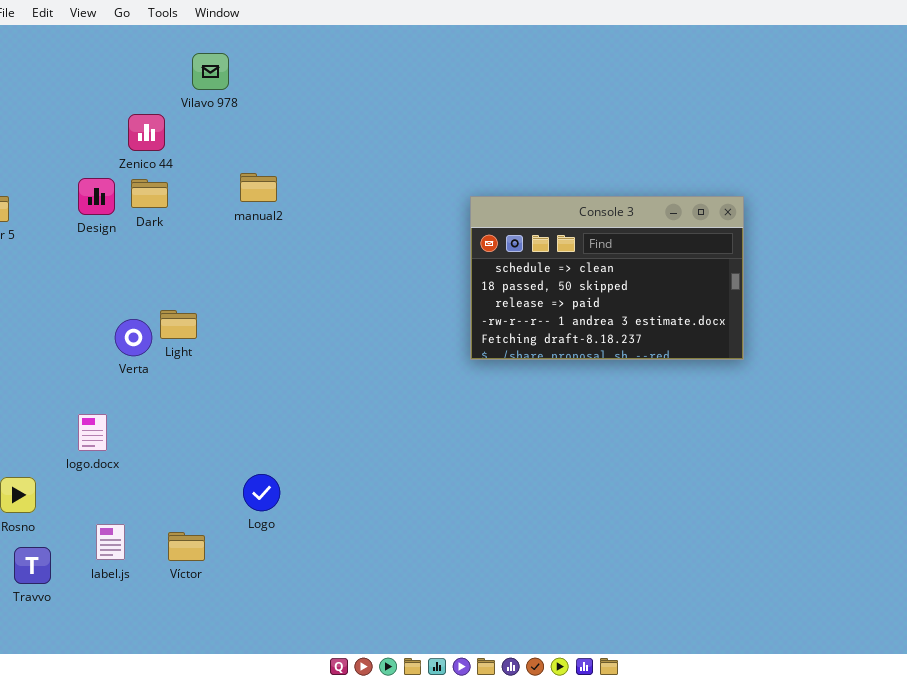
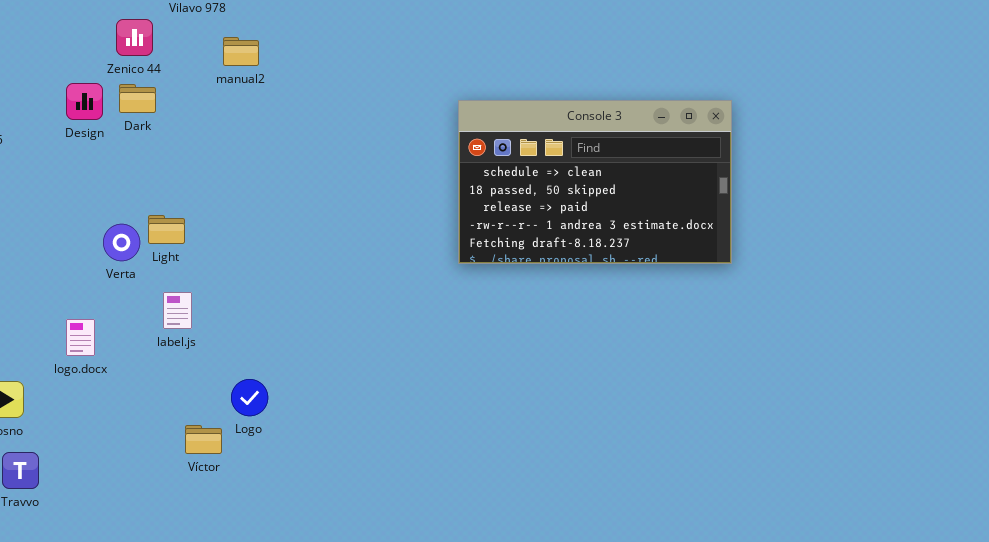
manual2: [240,173,277,202] -> [223,37,259,66], moved
label.js: [96,524,125,560] -> [163,292,192,329], moved
Víctor: [168,532,205,561] -> [185,425,222,454], moved

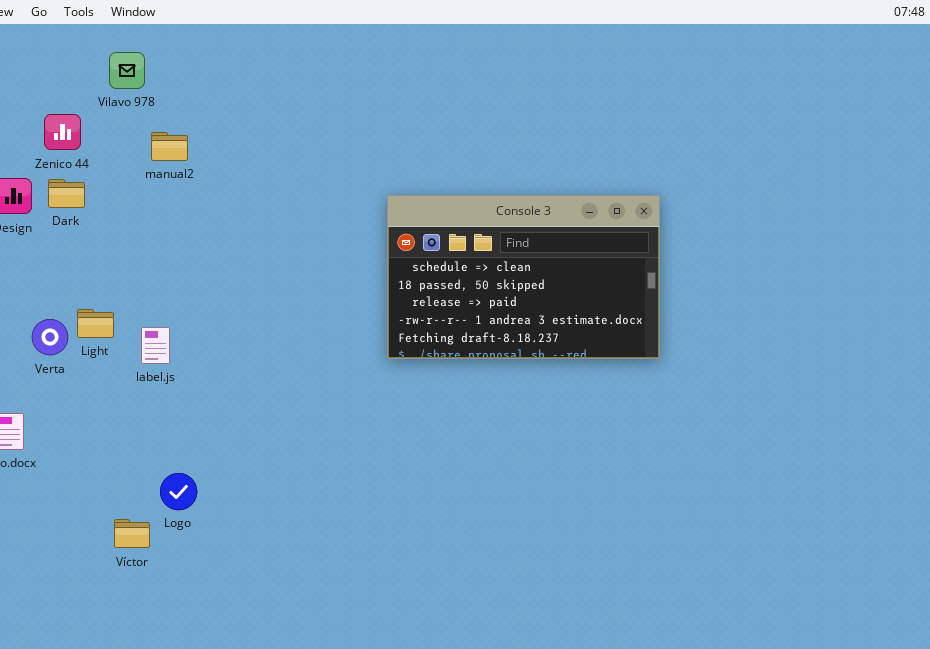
label.js: [163,292,192,329] -> [141,327,170,364], moved

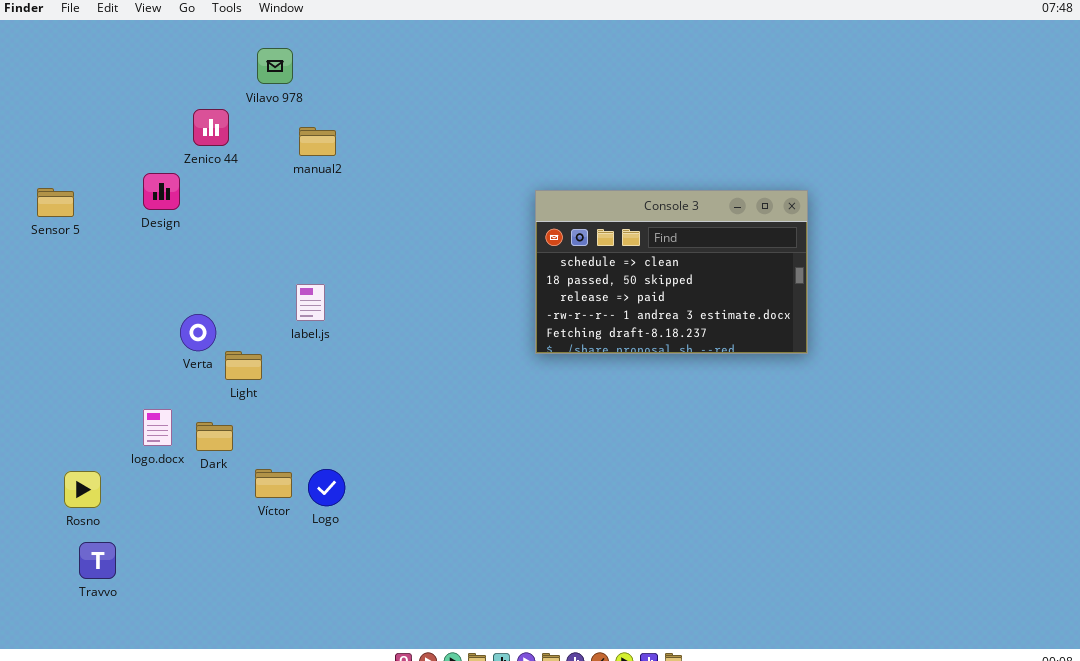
Dark: [48,179,85,208] -> [196,422,233,451], moved
Light: [77,309,114,338] -> [225,351,262,380], moved
label.js: [141,327,170,364] -> [296,284,325,321], moved
Víctor: [114,519,150,548] -> [255,469,292,498], moved

